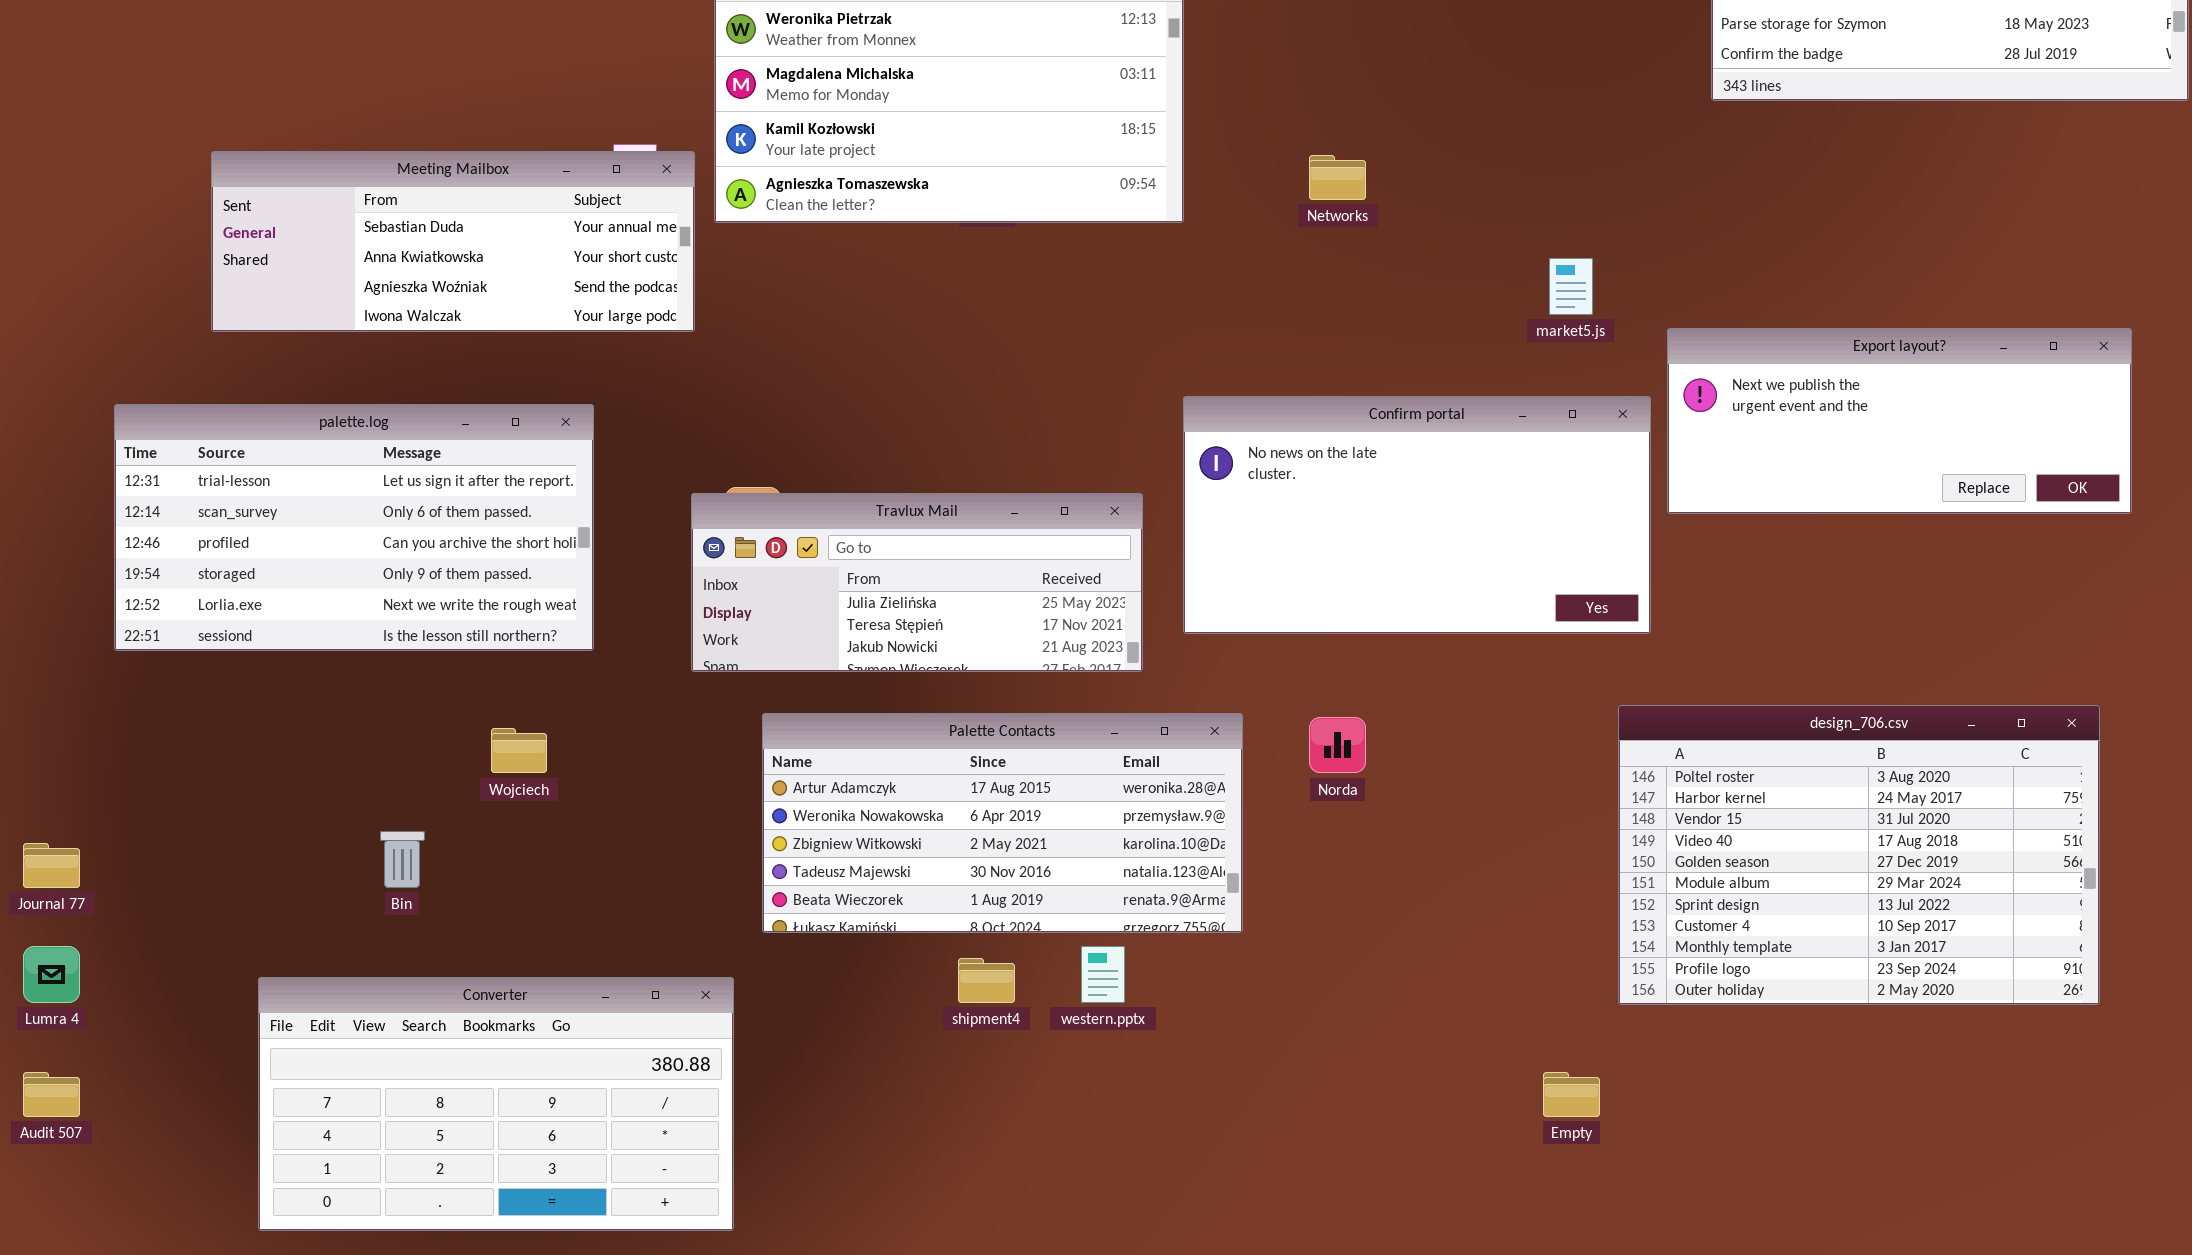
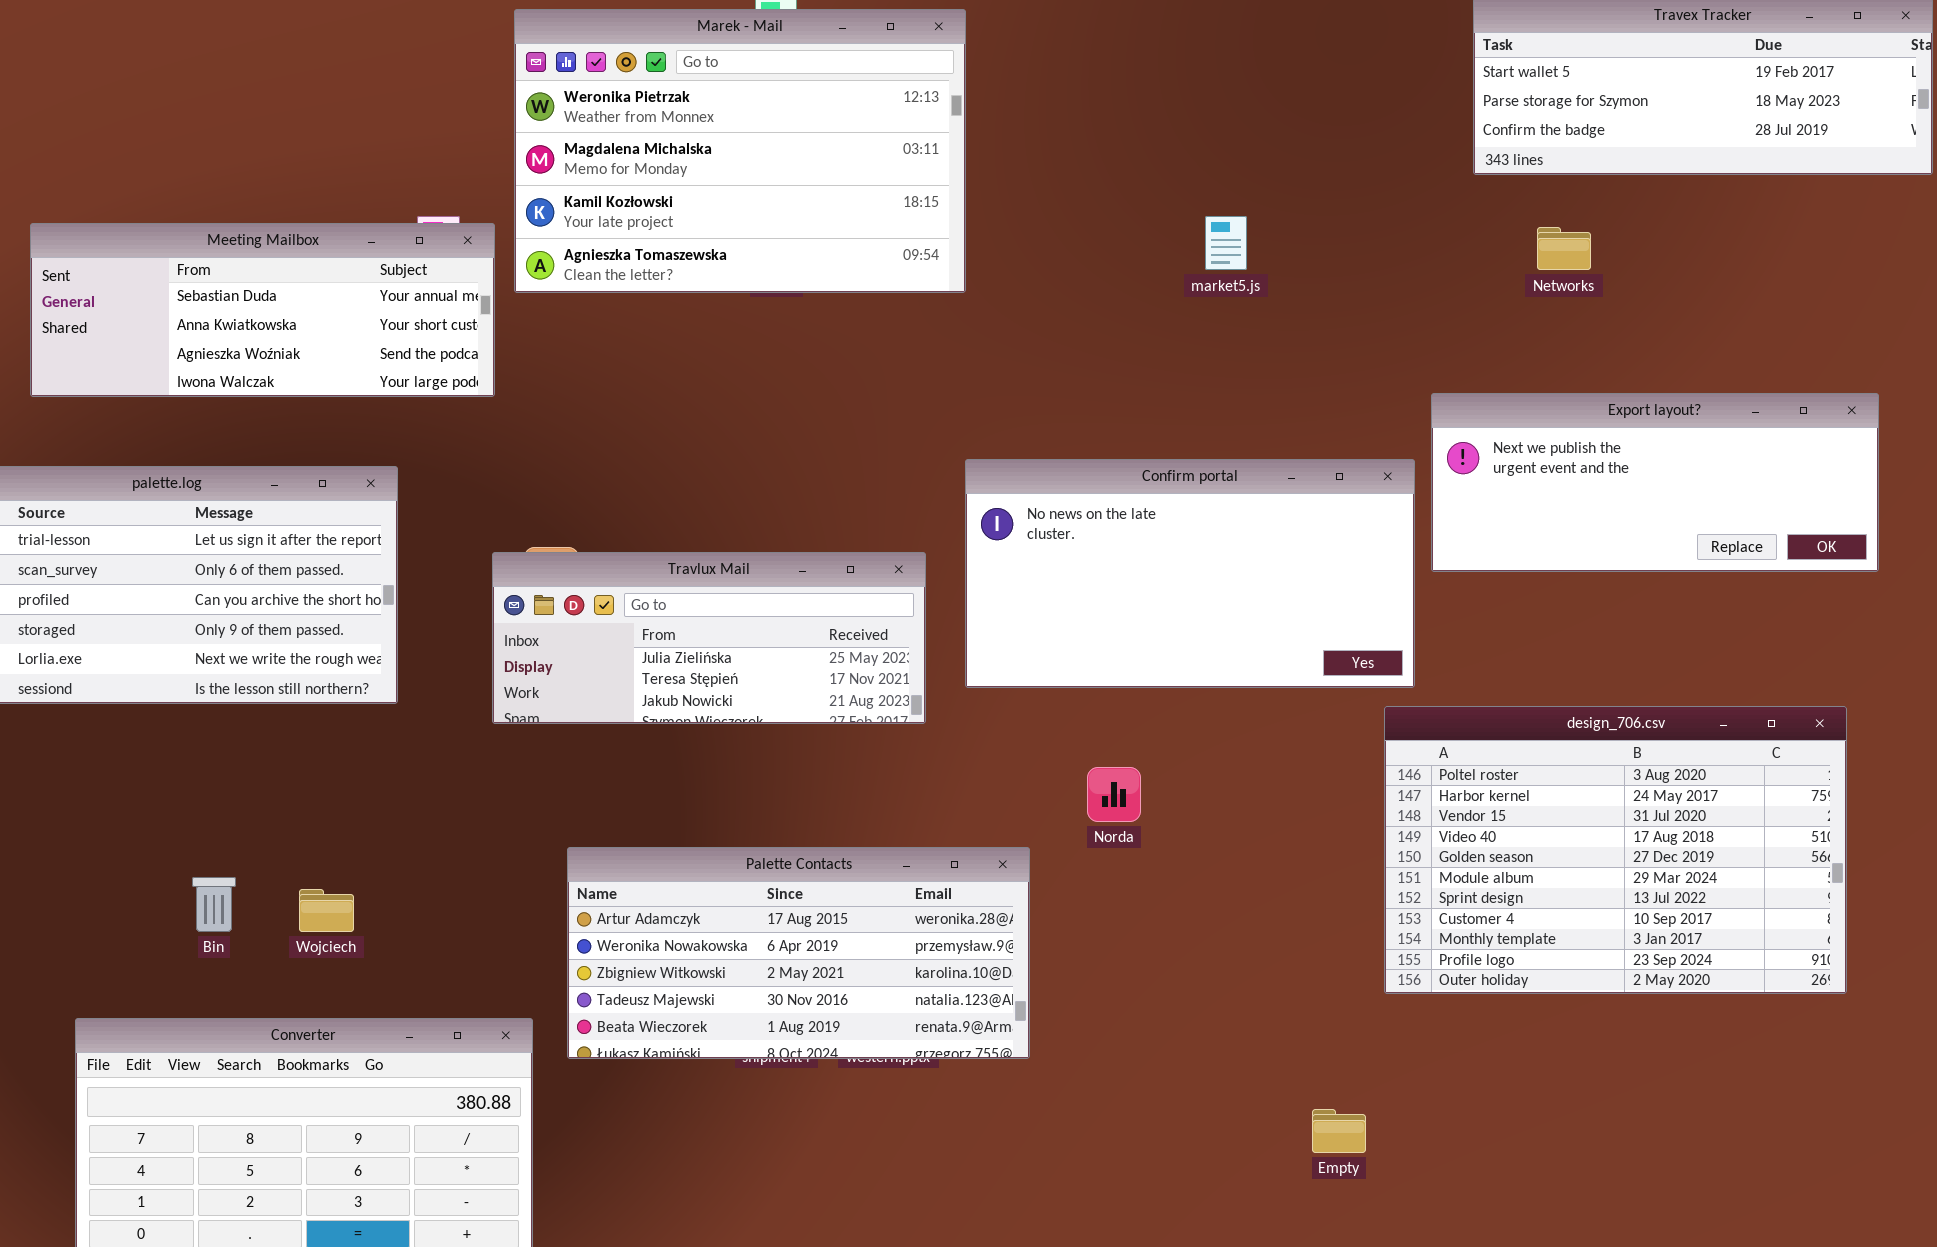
Networks: [1309,155,1366,200] -> [1537,227,1591,270], moved
market5.js: [1549,258,1593,315] -> [1205,216,1247,270], moved
design_706.csv: [1618,705,2100,1005] -> [1384,706,1847,994], moved
Palette Contacts: [762,713,1243,933] -> [567,847,1030,1059], moved
Wojciech: [491,728,547,773] -> [299,889,354,932], moved

